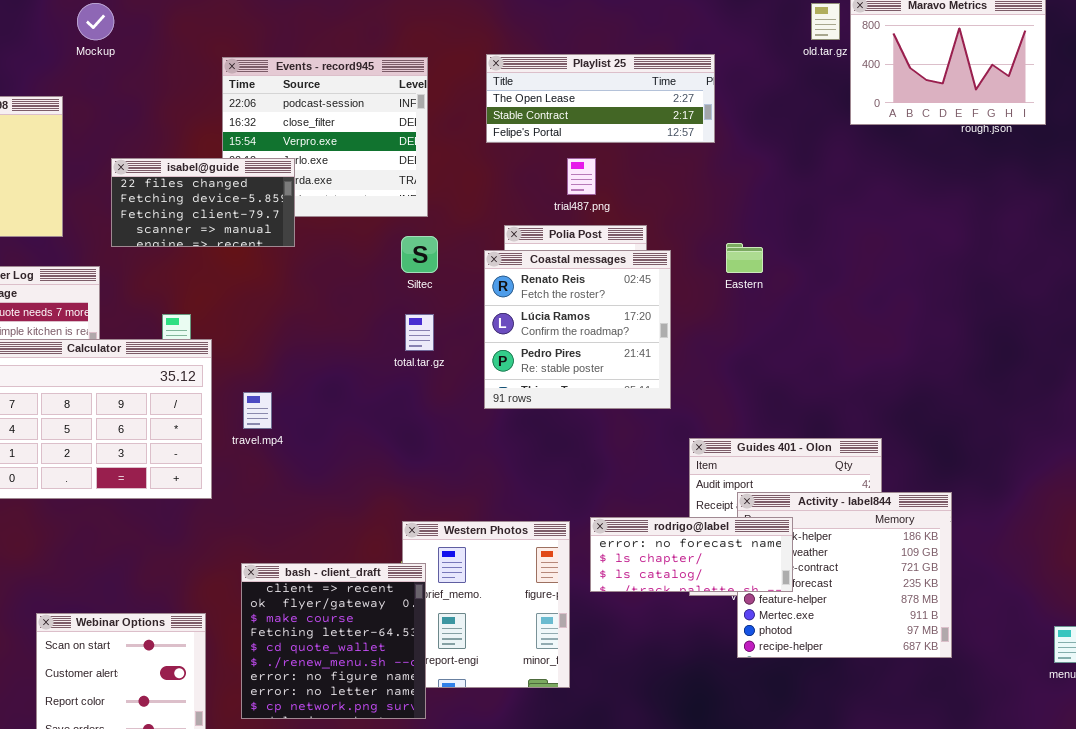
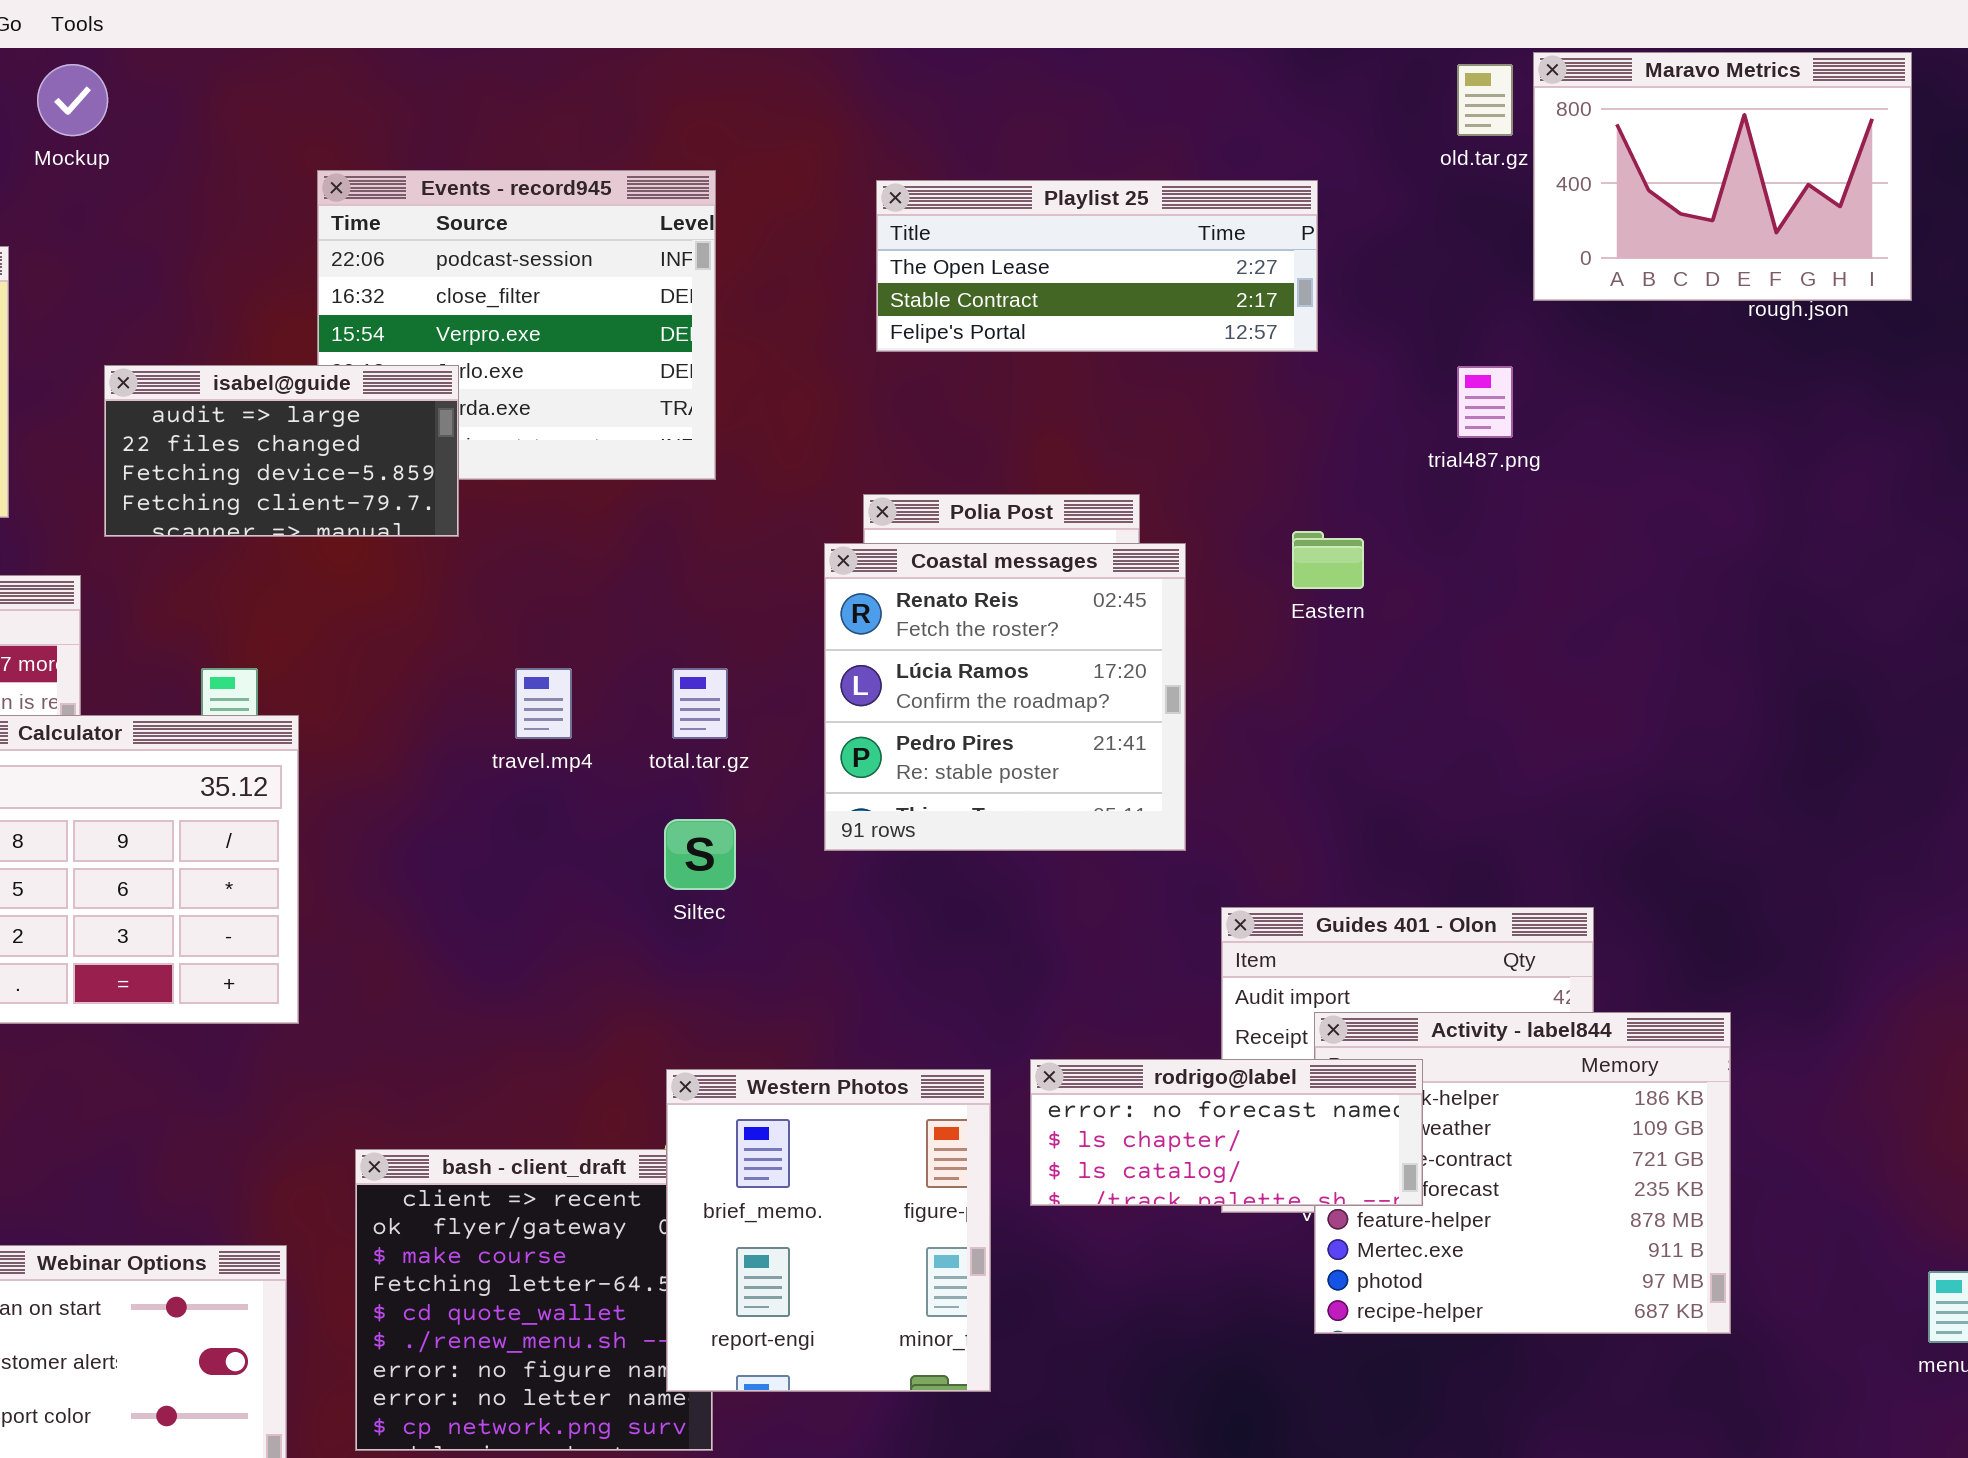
Playlist 25: [486,54,715,143] -> [876,180,1318,352], moved
isabel@guide: [111,158,295,247] -> [104,365,459,537], scrolled up 1 row
trial487.png: [567,158,596,195] -> [1457,366,1513,438], moved
Siltec: [401,236,438,273] -> [664,819,736,890], moved
travel.mp4: [243,392,272,429] -> [515,668,572,739], moved
Western Photos: [402,521,570,688] -> [666,1069,991,1392], raised

